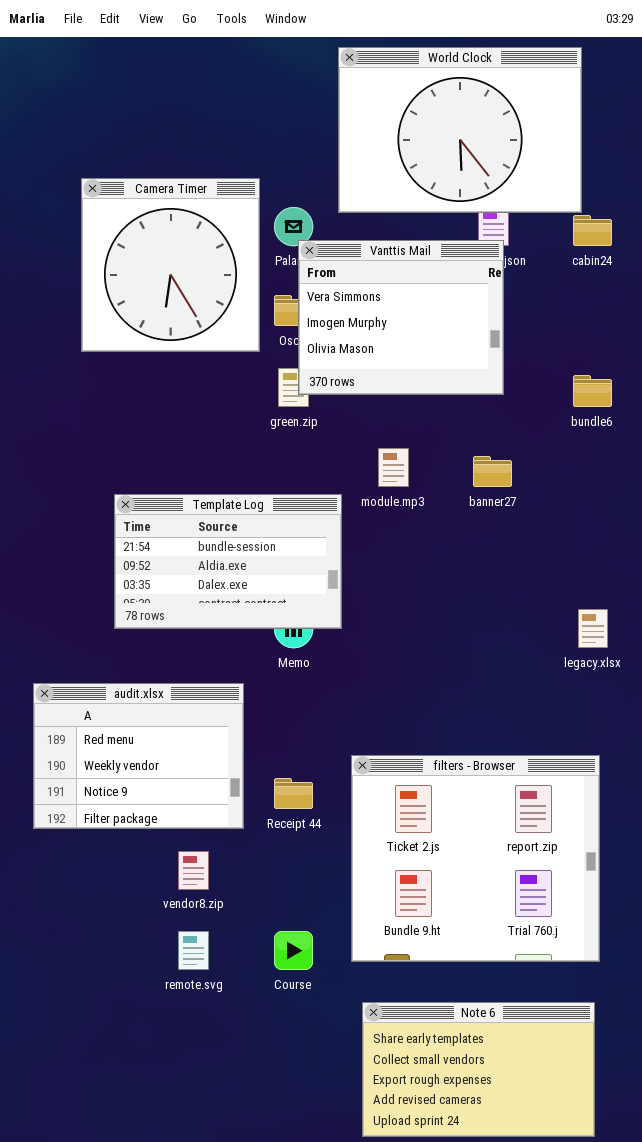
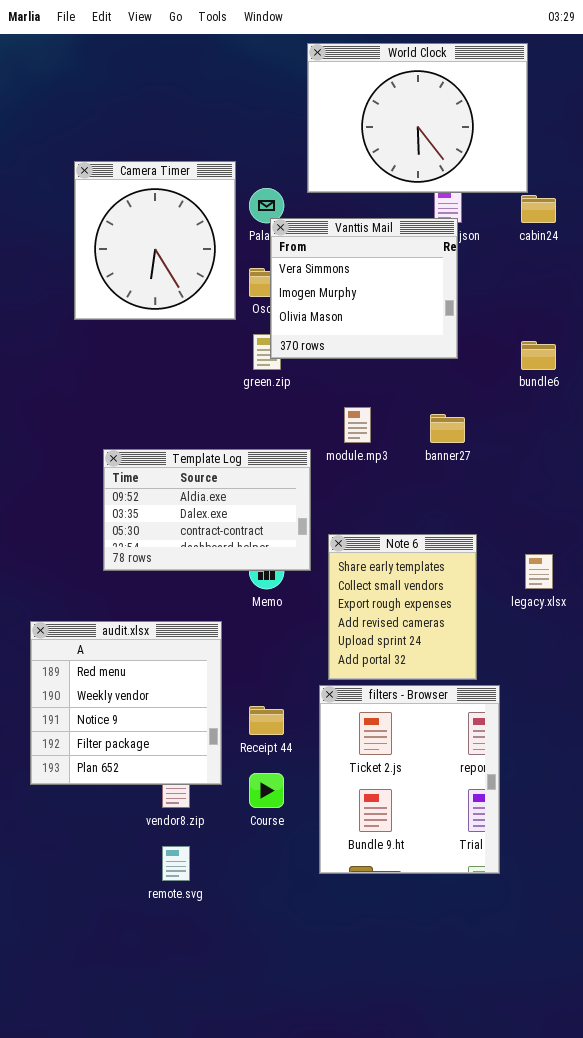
Template Log: [114,494,342,629] -> [103,449,311,571], scrolled down 1 row
audit.xlsx: [33,683,244,829] -> [30,621,222,785], resized
filters - Browser: [351,755,600,962] -> [319,685,500,874], resized
Course: [274,931,313,970] -> [249,773,284,808], moved
Note 6: [362,1002,595,1137] -> [328,534,477,680], moved, resized

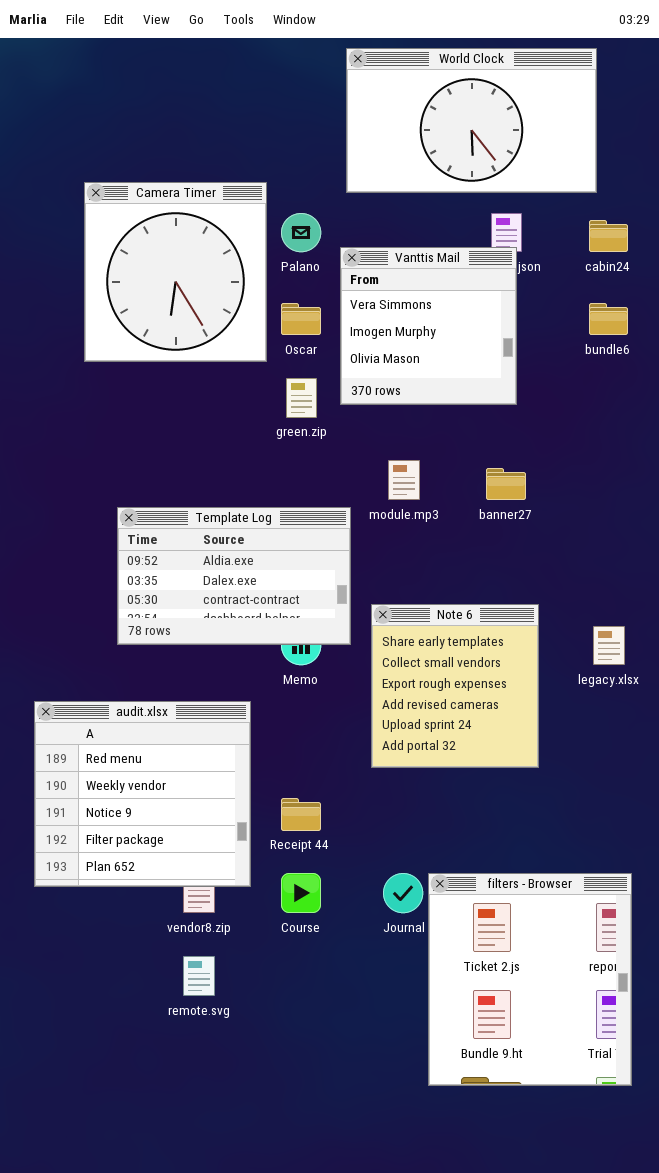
World Clock: [307,43,528,193] -> [346,48,597,193], resized
Vanttis Mail: [270,218,458,359] -> [340,247,517,405], resized
bundle6: [521,341,556,370] -> [589,303,628,335], moved
filters - Browser: [319,685,500,874] -> [428,873,632,1086], moved

